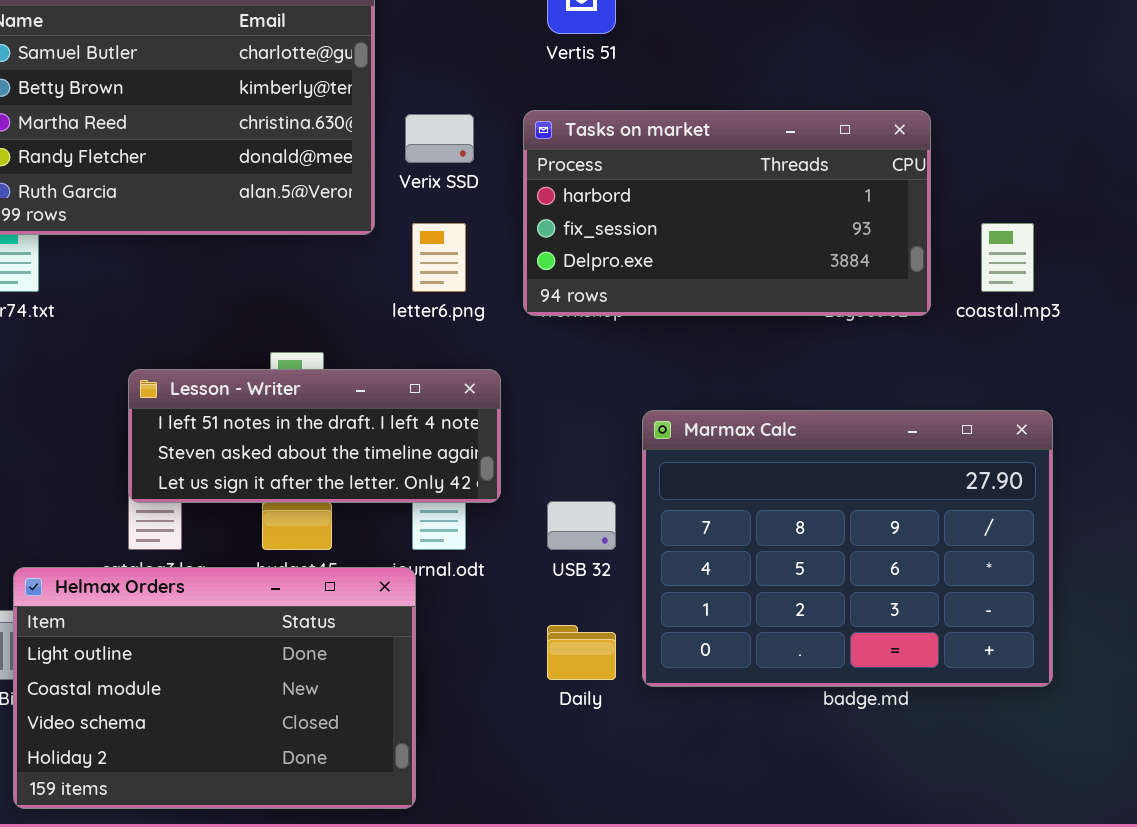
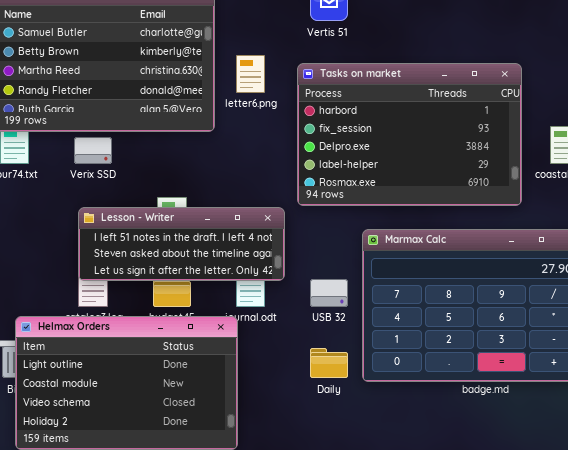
Tasks on market: [523,110,931,316] -> [297,63,522,206], resized
Verix SSD: [405,114,474,163] -> [74,137,112,164], moved
letter6.png: [412,223,466,292] -> [236,55,265,93], moved

